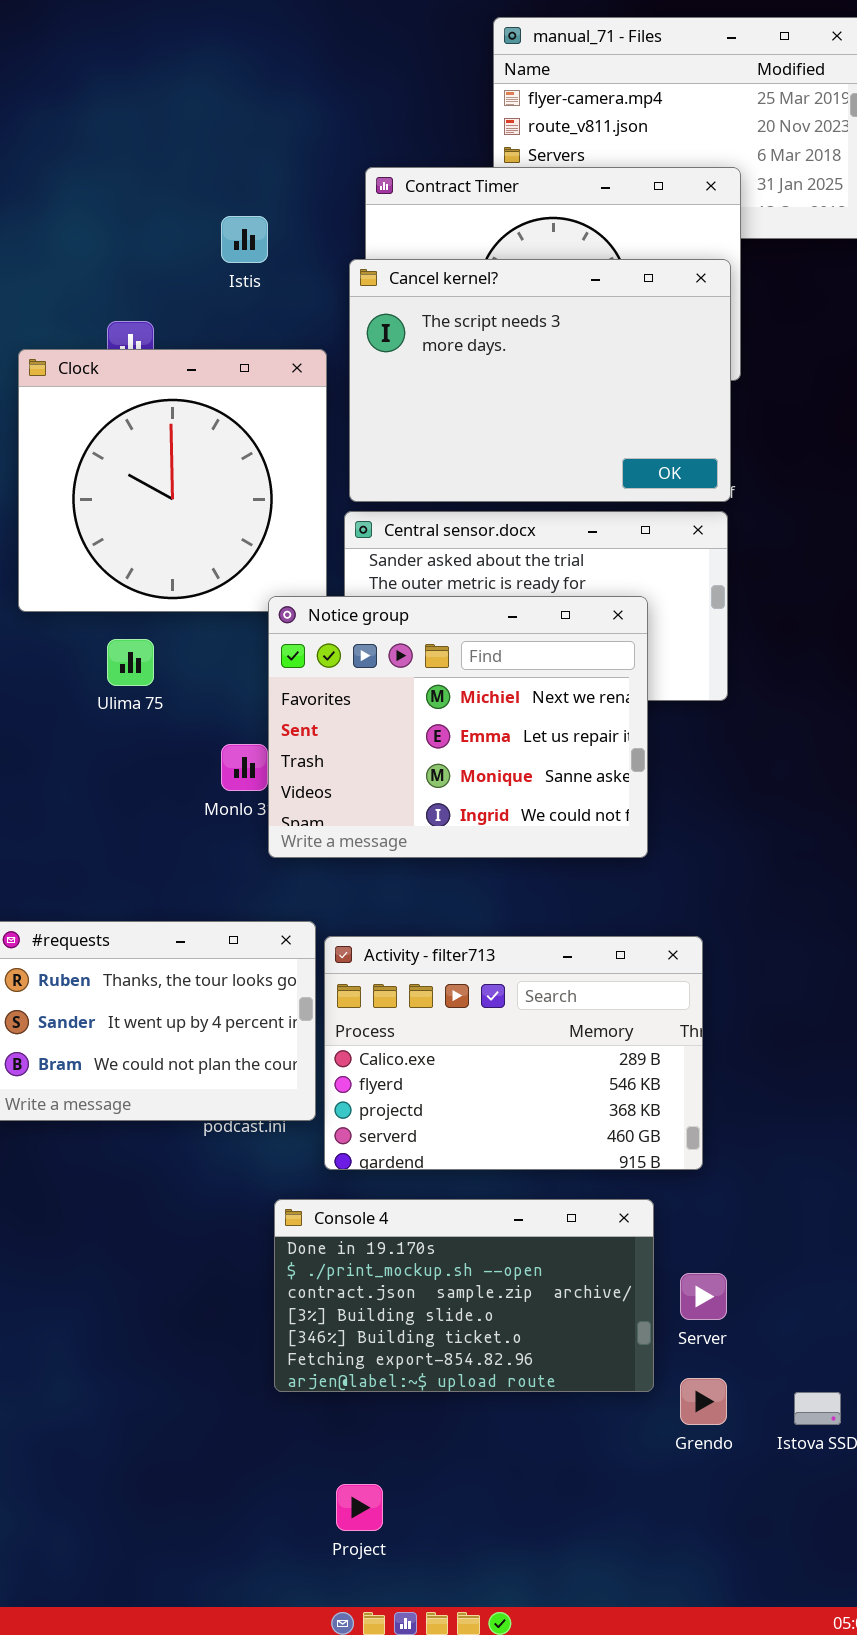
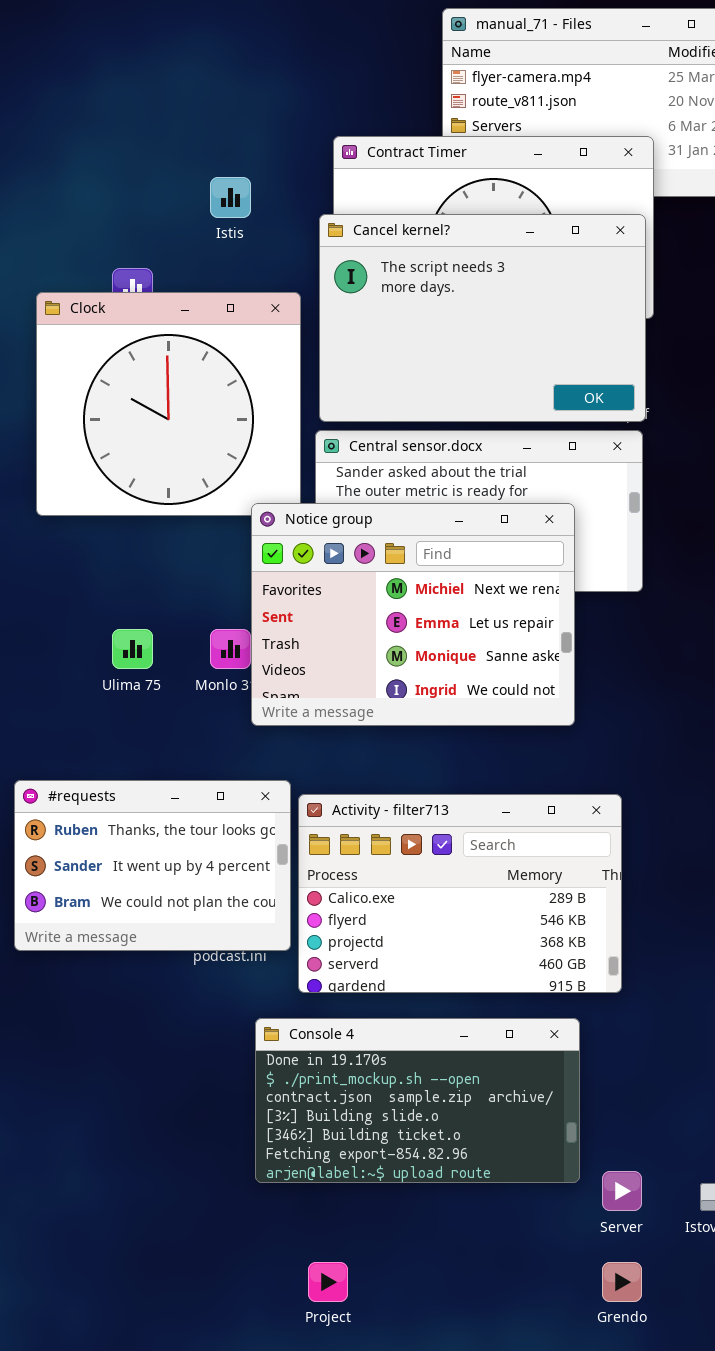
Ulima 75: [107,639,154,686] -> [112,629,153,669], moved
Server: [680,1273,727,1320] -> [602,1171,642,1211], moved
Grendo: [680,1378,727,1425] -> [602,1262,642,1302], moved

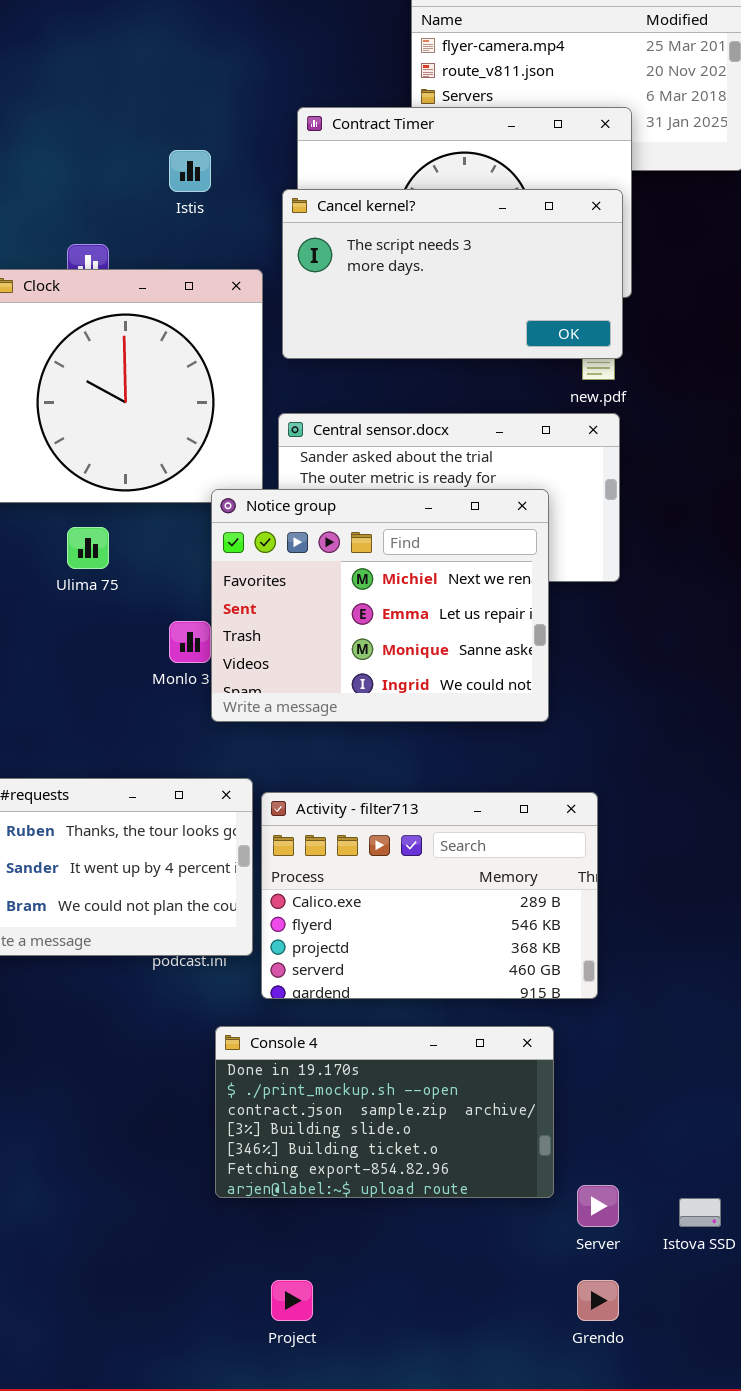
Cancel kernel?: [319,214,646,422] -> [282,189,623,359], resized
Ulima 75: [112,629,153,669] -> [67,527,109,569], moved

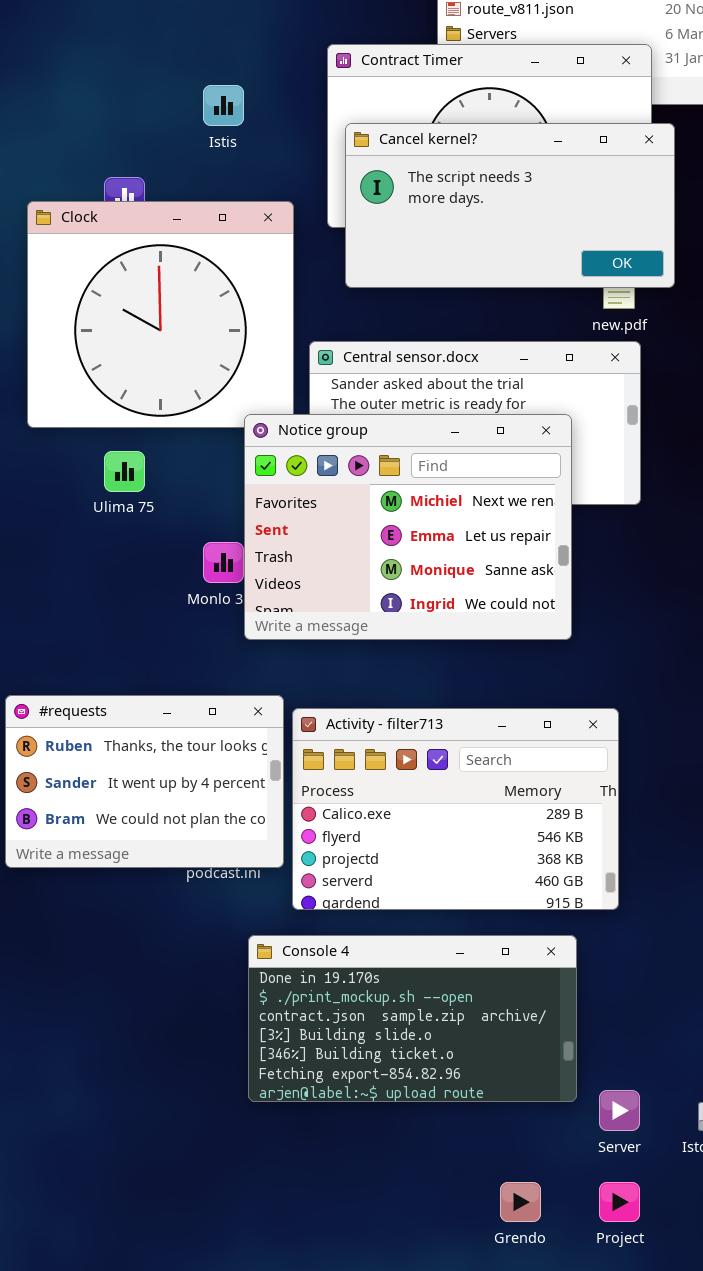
Cancel kernel?: [282,189,623,359] -> [345,123,675,288], moved
Project: [271,1280,313,1321] -> [599,1182,640,1222], moved
Grendo: [577,1280,619,1321] -> [500,1182,541,1222], moved

